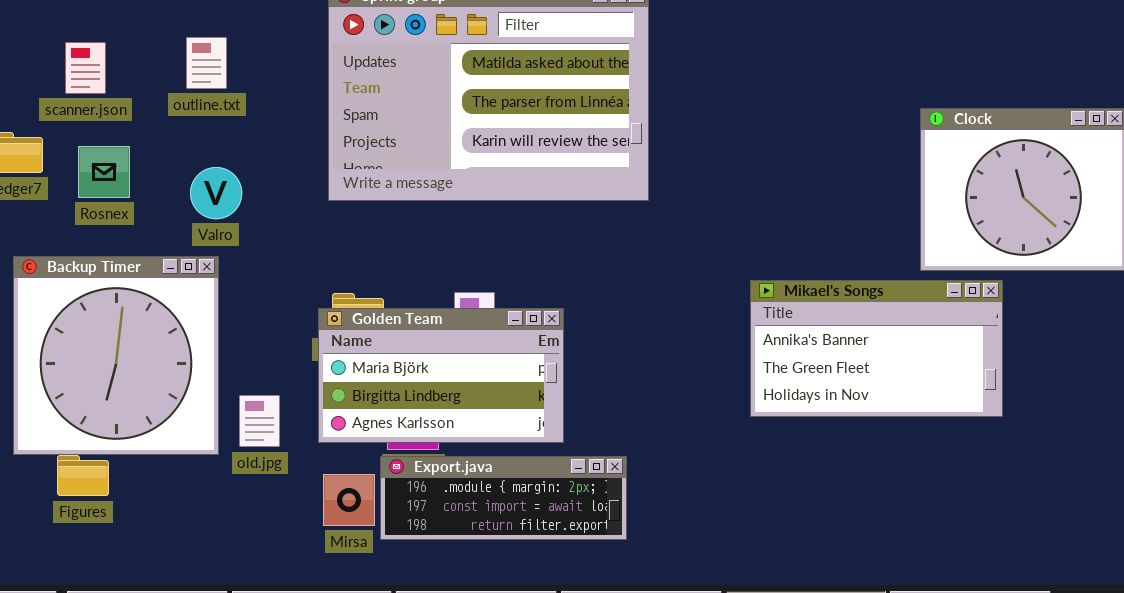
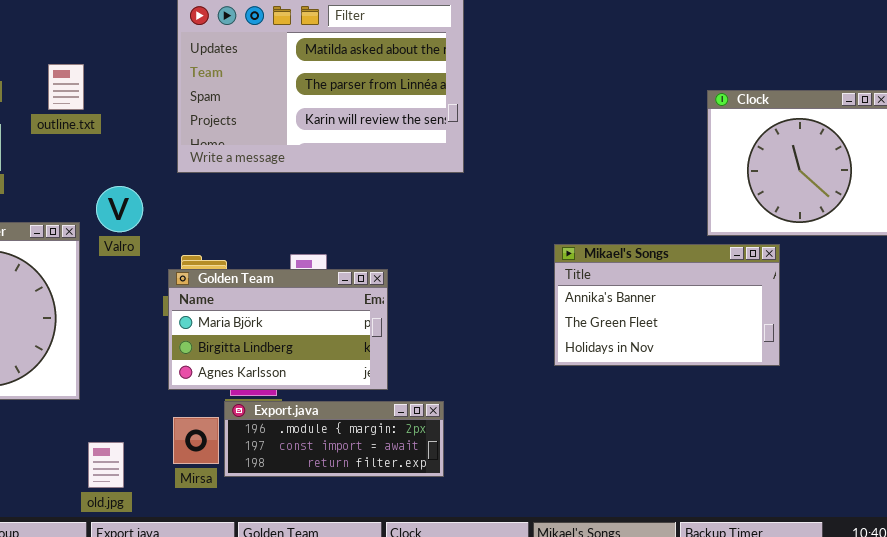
outline.txt: [186,37,227,89] -> [48,64,84,110], moved
Valro: [190,167,242,219] -> [96,186,143,232], moved
old.jpg: [239,395,280,447] -> [88,442,124,488], moved

